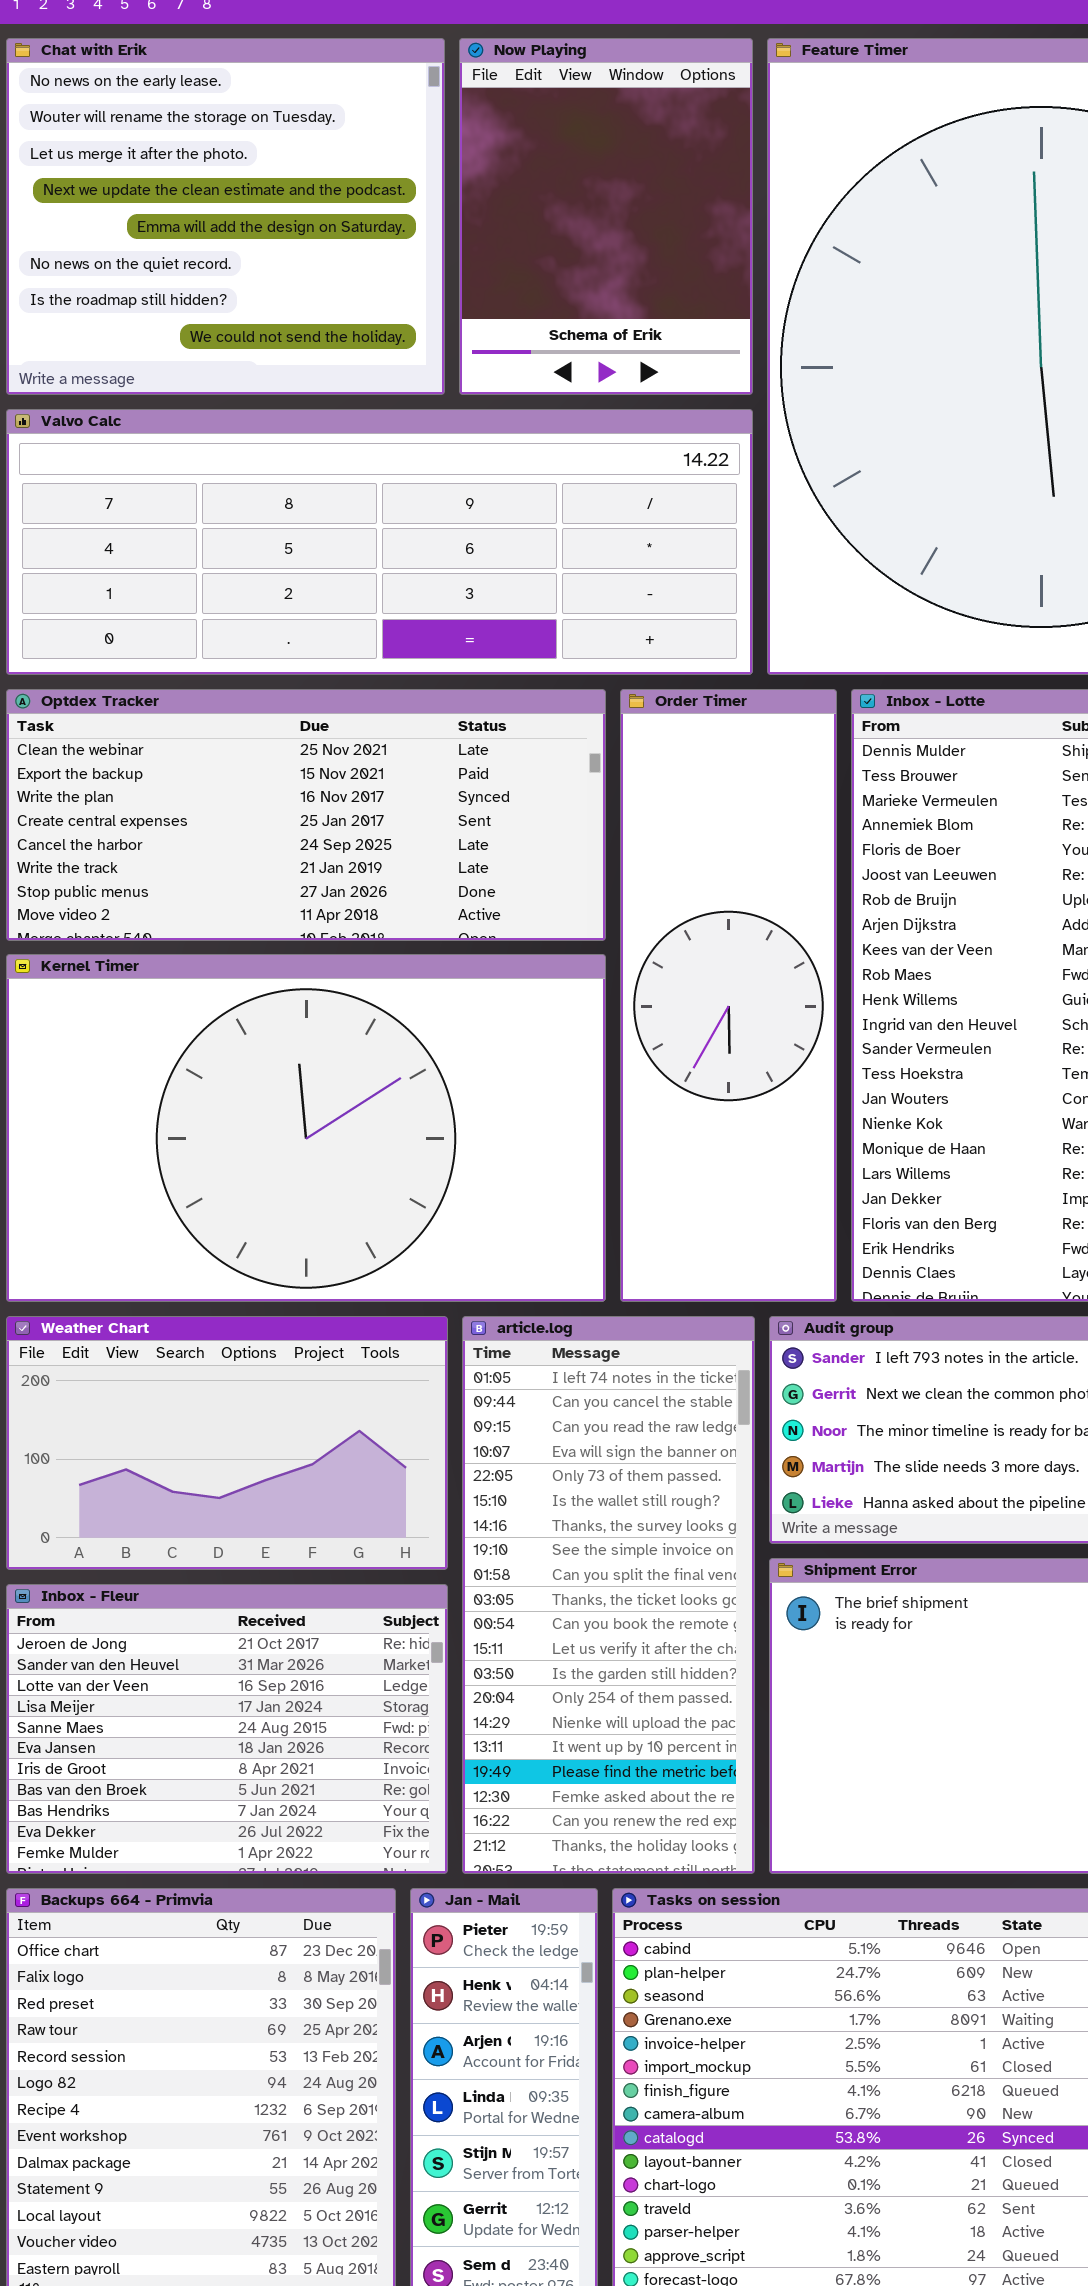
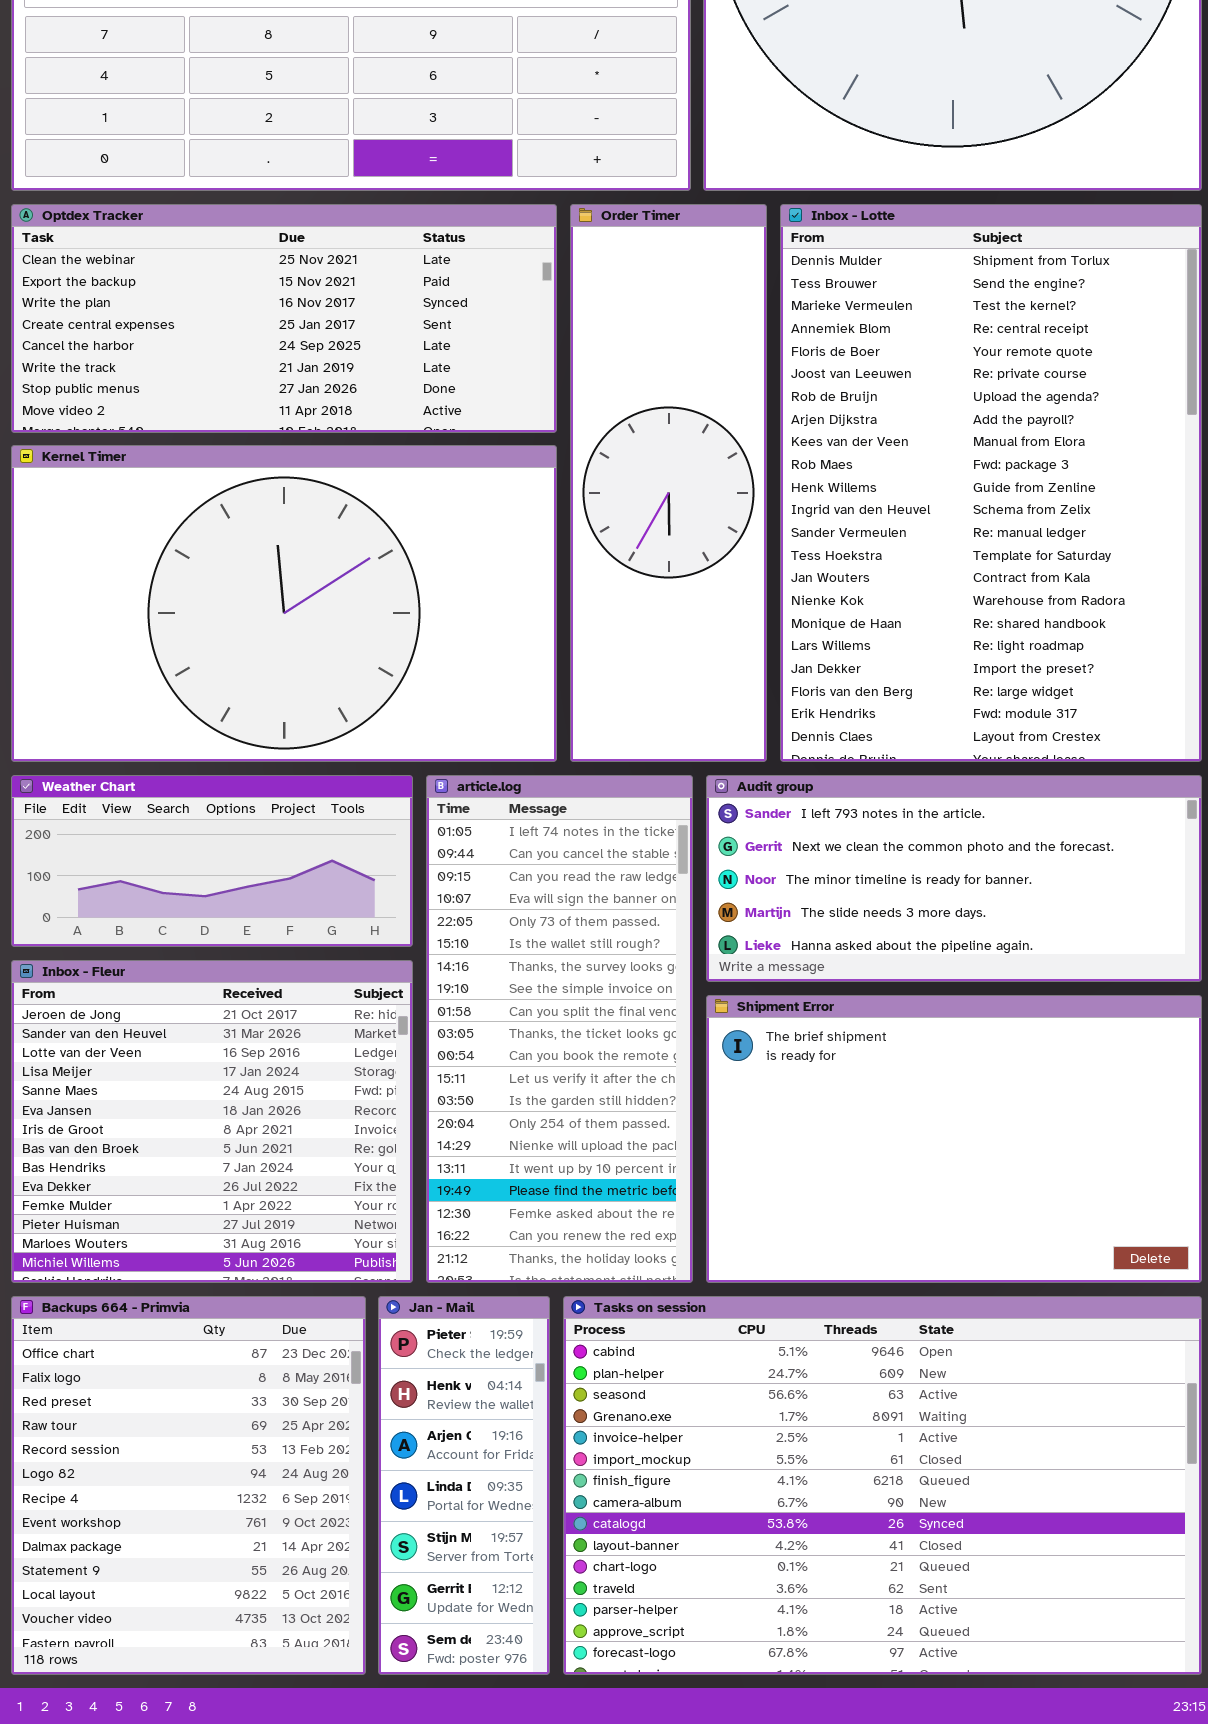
Weather Chart: [6,1316,448,1570] -> [11,775,413,947], resized
Inbox - Fleur: [6,1584,448,1874] -> [11,960,413,1283], resized

